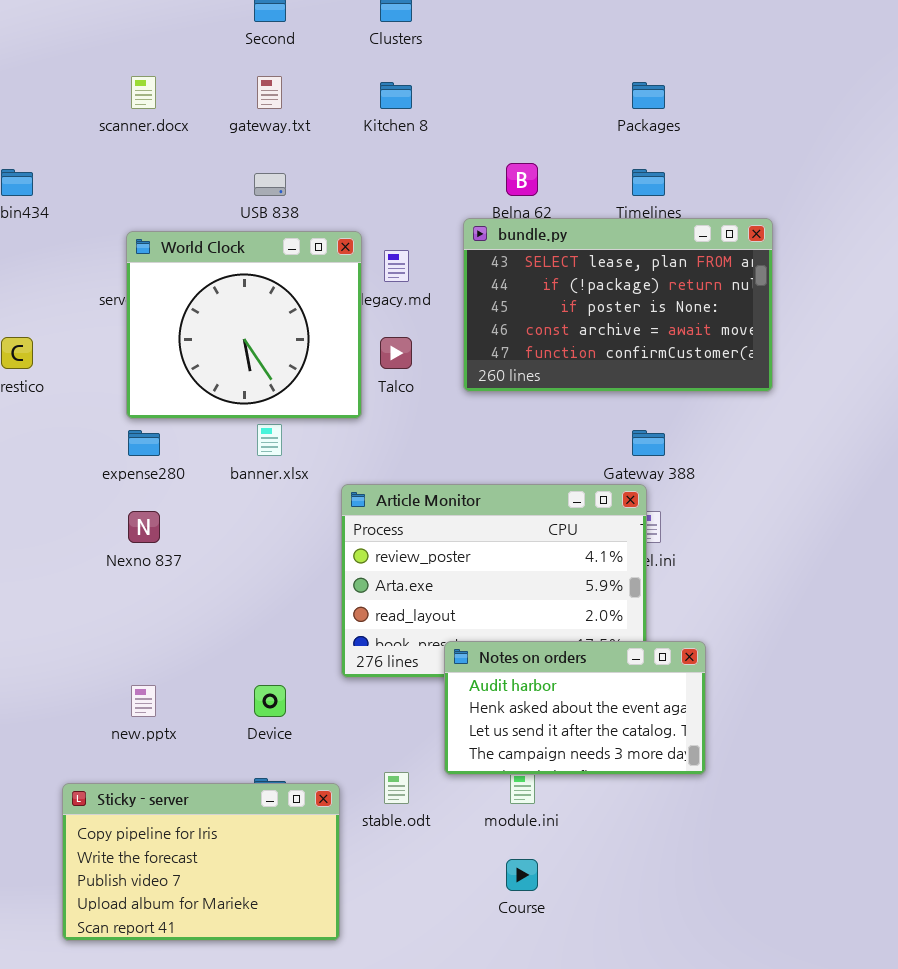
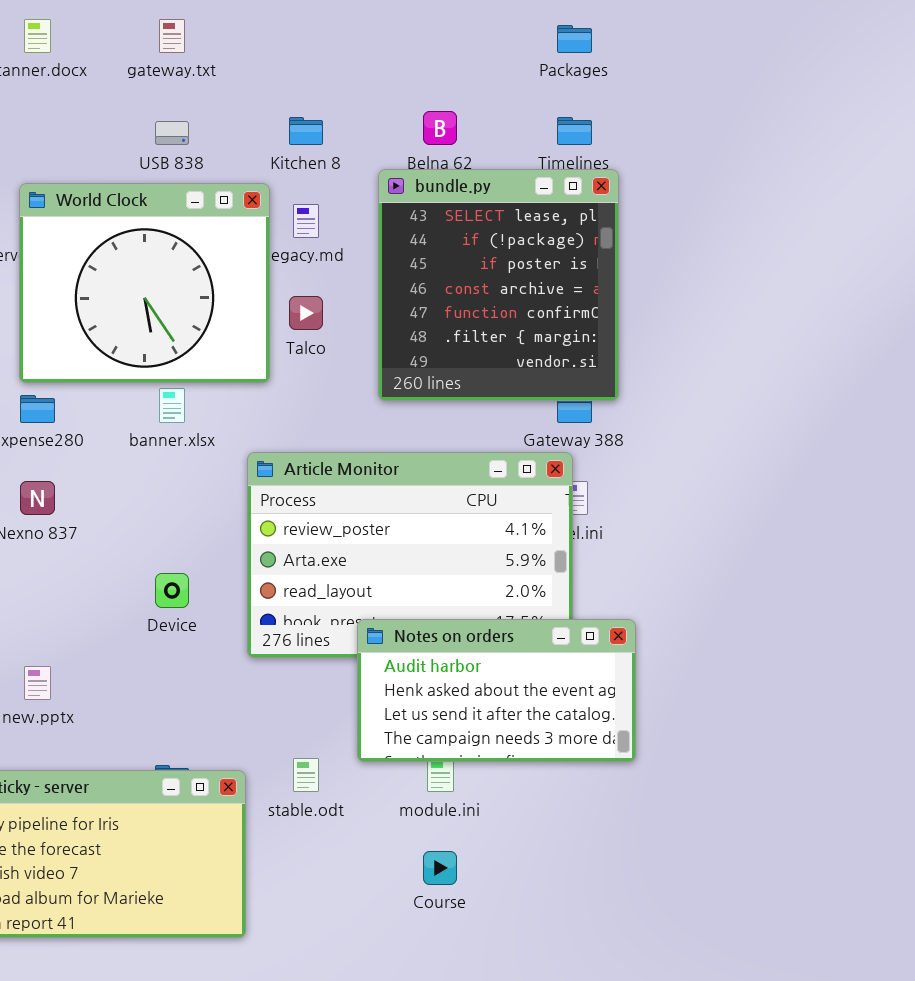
Kitchen 8: [380,82,412,109] -> [289,117,323,145], moved
bundle.py: [463,218,773,392] -> [378,169,619,401], resized
Device: [254,685,286,717] -> [155,573,189,608], moved

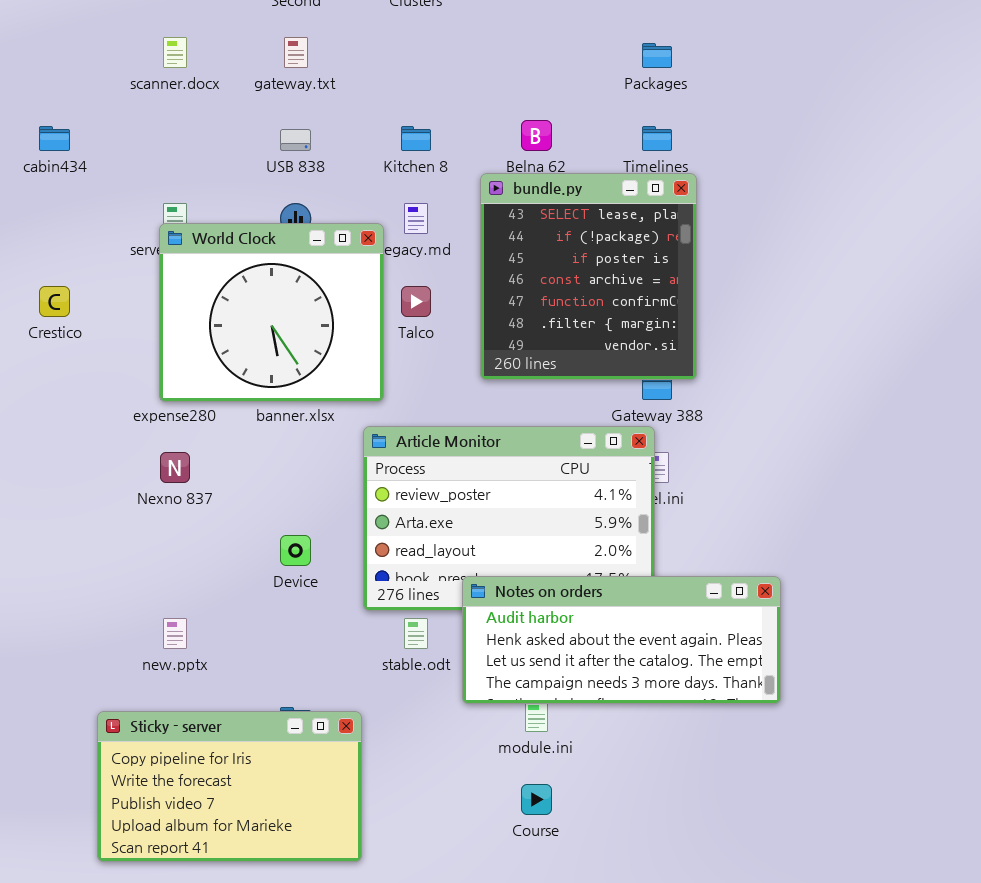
World Clock: [19,183,270,383] -> [159,223,384,402], moved
Notes on orders: [357,619,636,762] -> [462,576,781,704], resized
stable.odt: [293,758,319,792] -> [404,618,428,649], moved

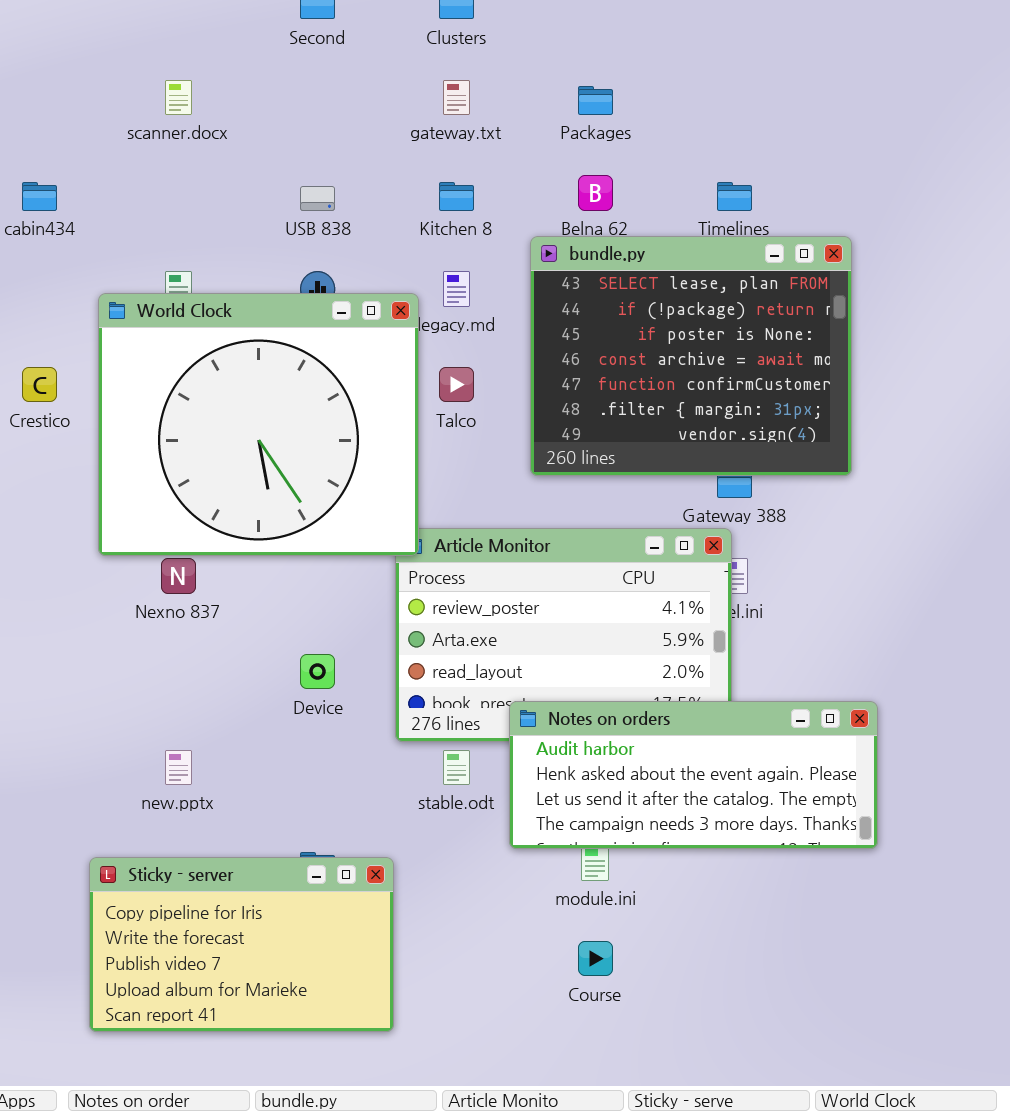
gateway.txt: [284,37,308,68] -> [443,80,470,115], moved
Packages: [642,43,672,68] -> [578,86,613,115], moved
bundle.py: [480,173,697,380] -> [530,236,852,476], resized
World Clock: [159,223,384,402] -> [98,293,419,556], resized

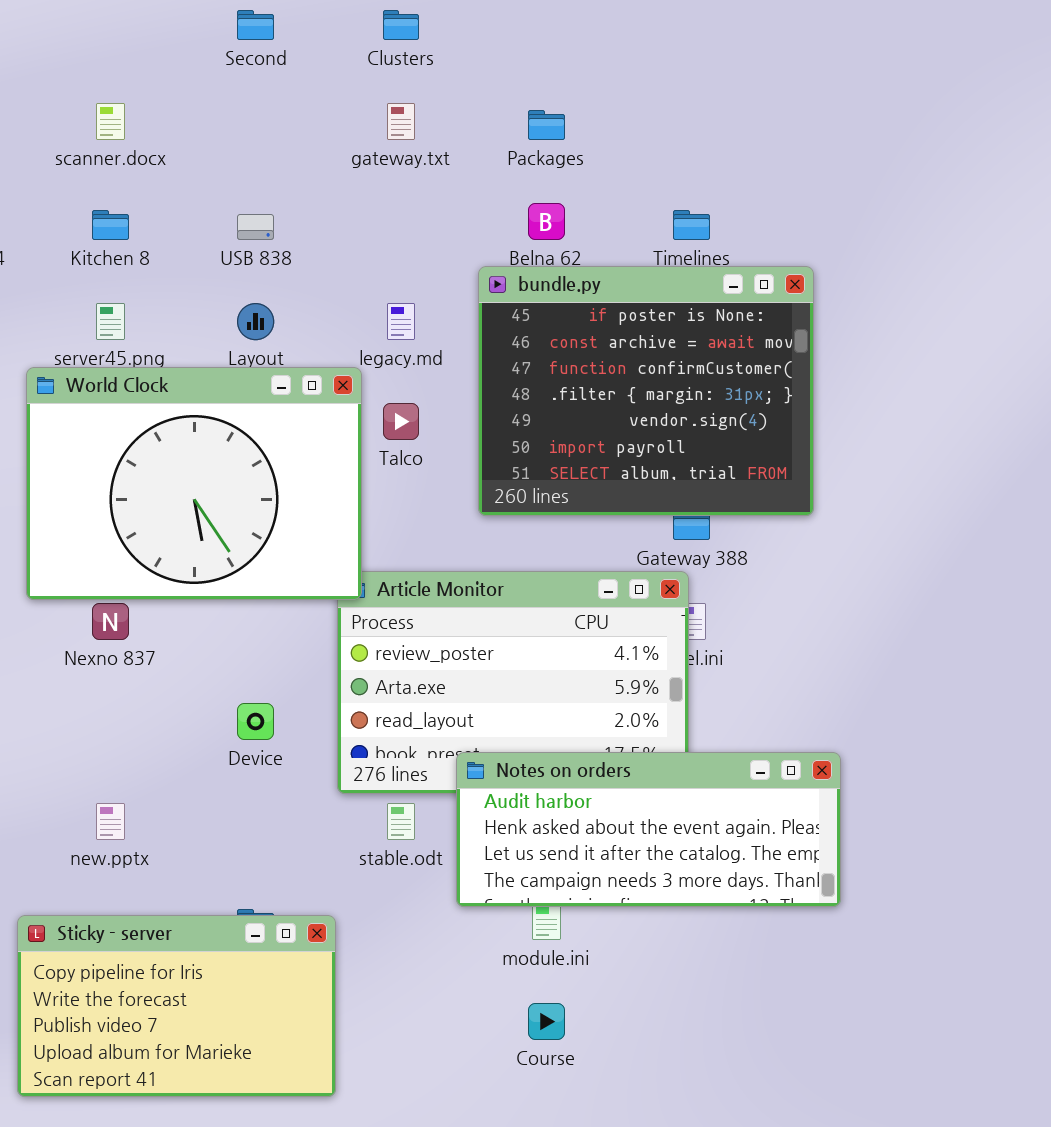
Kitchen 8: [439,182,474,211] -> [92,210,129,240], moved
bundle.py: [530,236,852,476] -> [478,266,814,516], scrolled down 2 rows
World Clock: [98,293,419,556] -> [26,367,362,600], resized

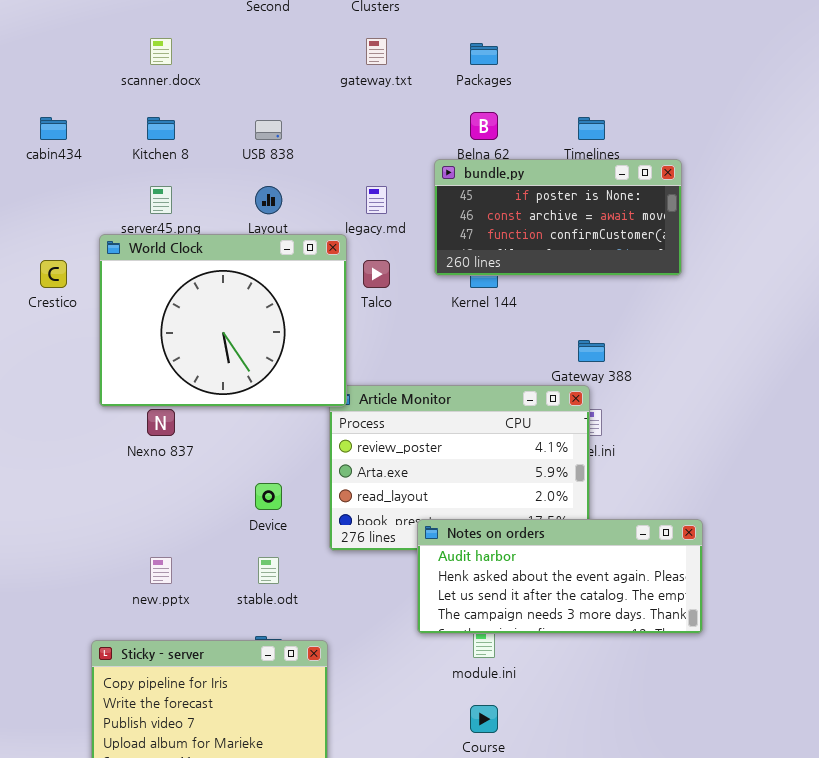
bundle.py: [478,266,814,516] -> [434,159,682,276], resized
stable.odt: [387,803,415,840] -> [258,557,279,584], moved

